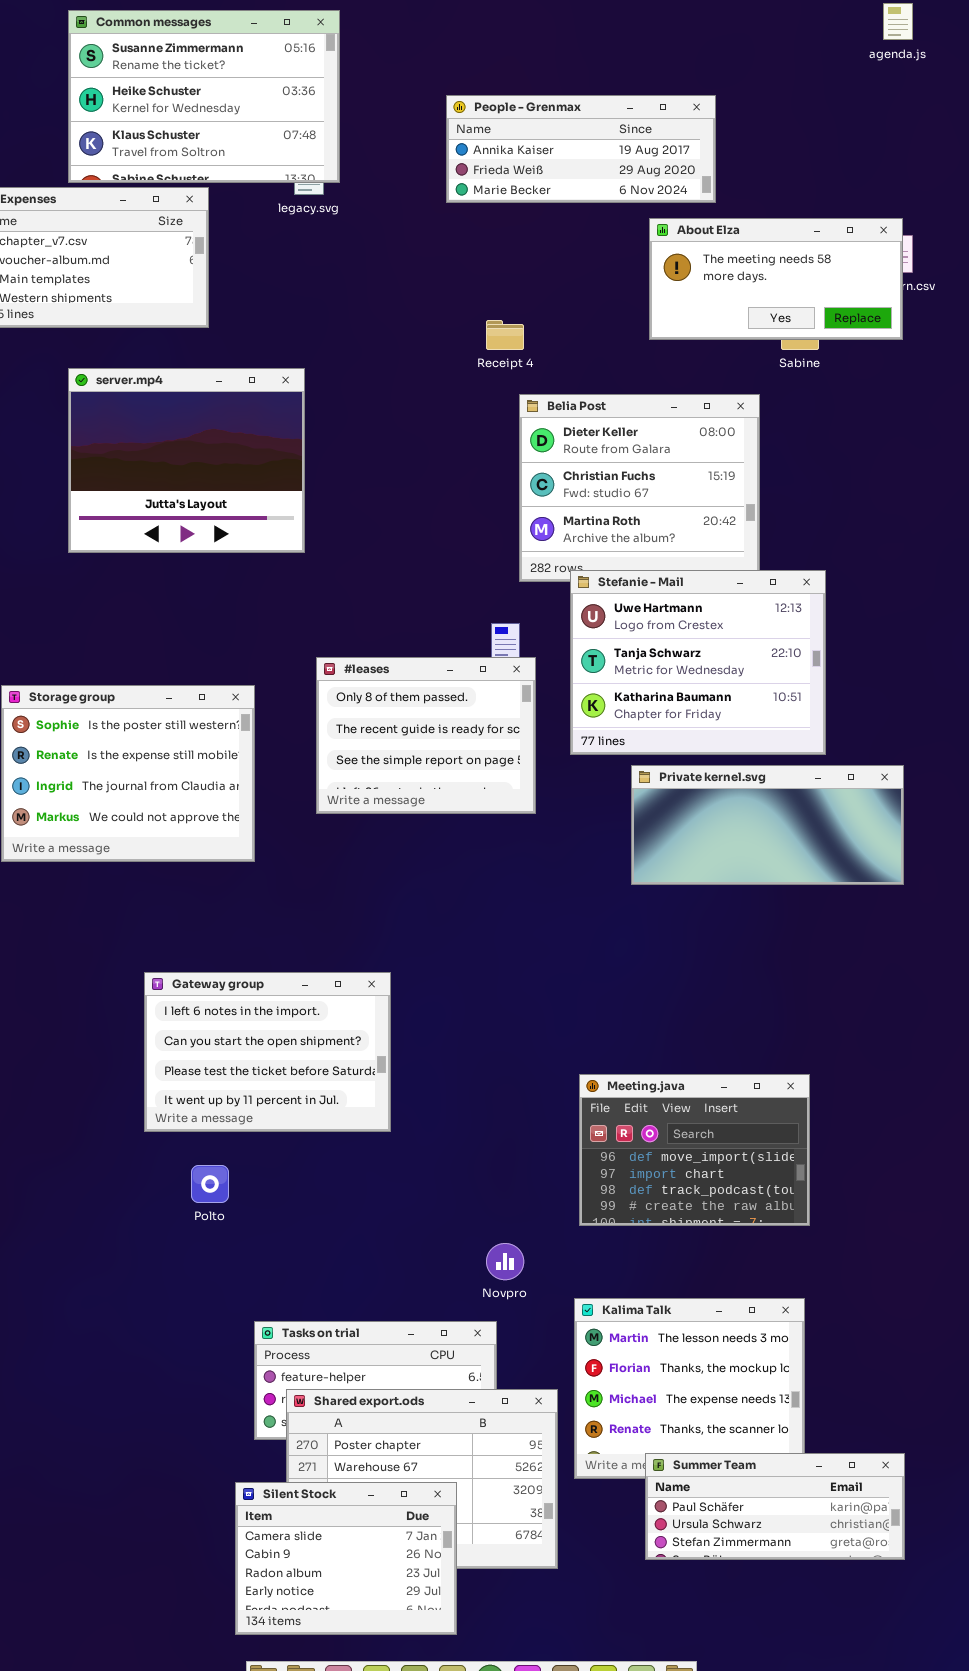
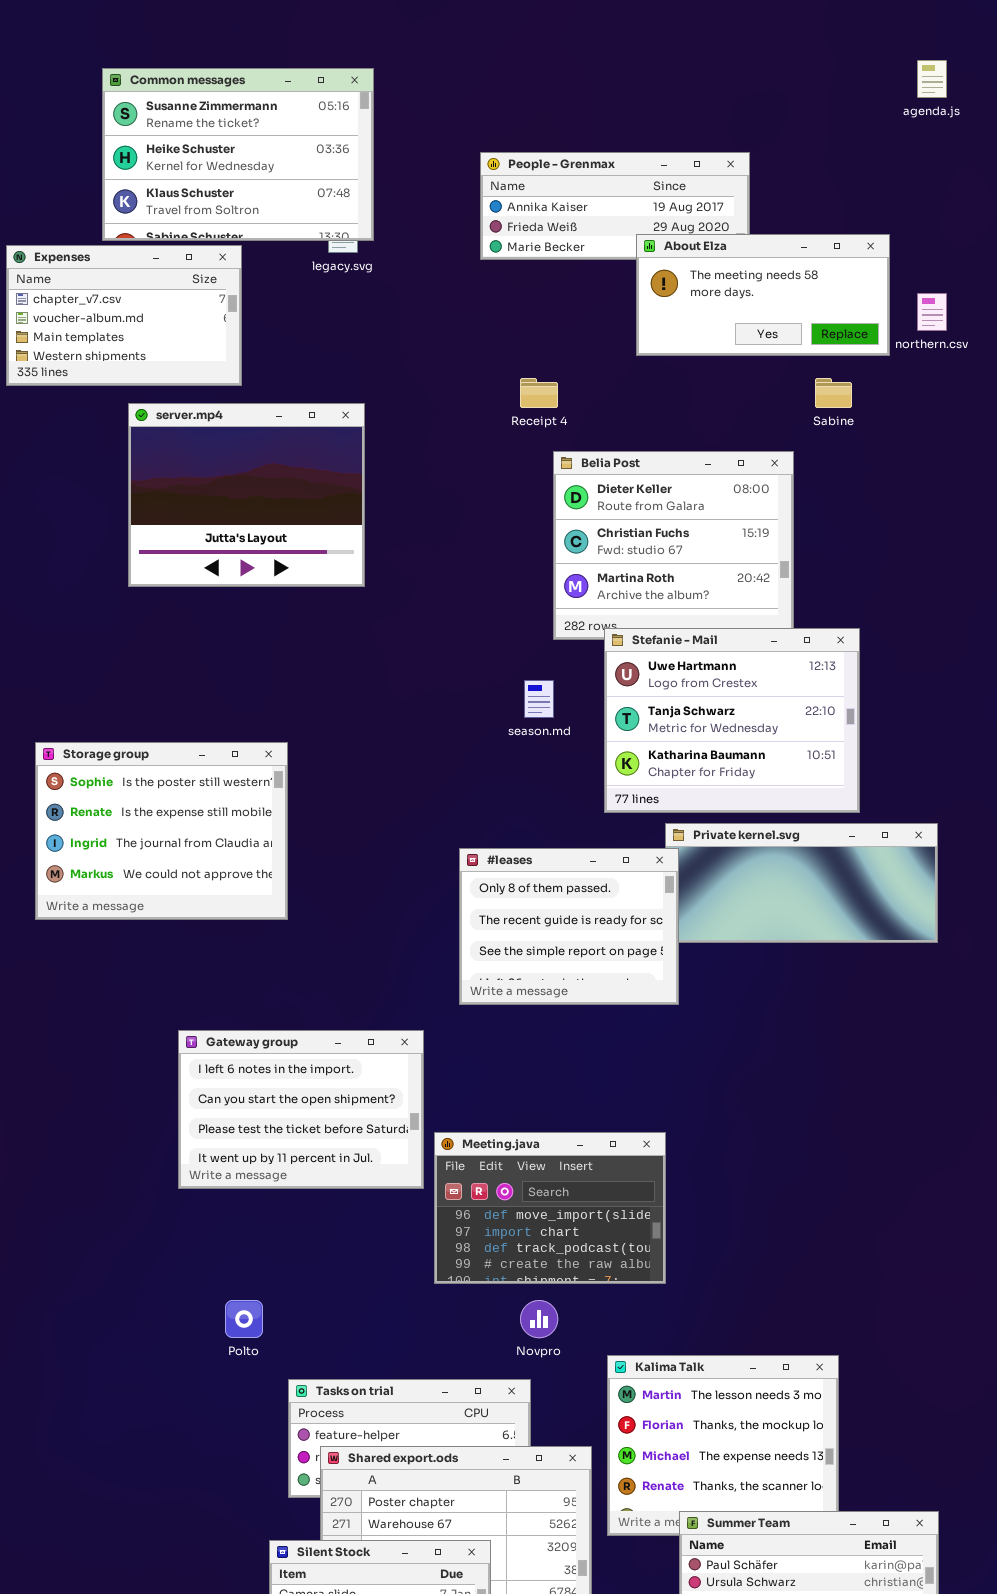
About Elza: [649,218,903,340] -> [636,234,890,356], moved
server.mp4: [68,368,305,553] -> [128,403,365,587], moved
#leases: [316,657,536,814] -> [459,848,679,1005], moved
Meeting.java: [579,1074,810,1226] -> [434,1132,666,1284], moved
Polto: [191,1165,229,1203] -> [225,1300,263,1338], moved

